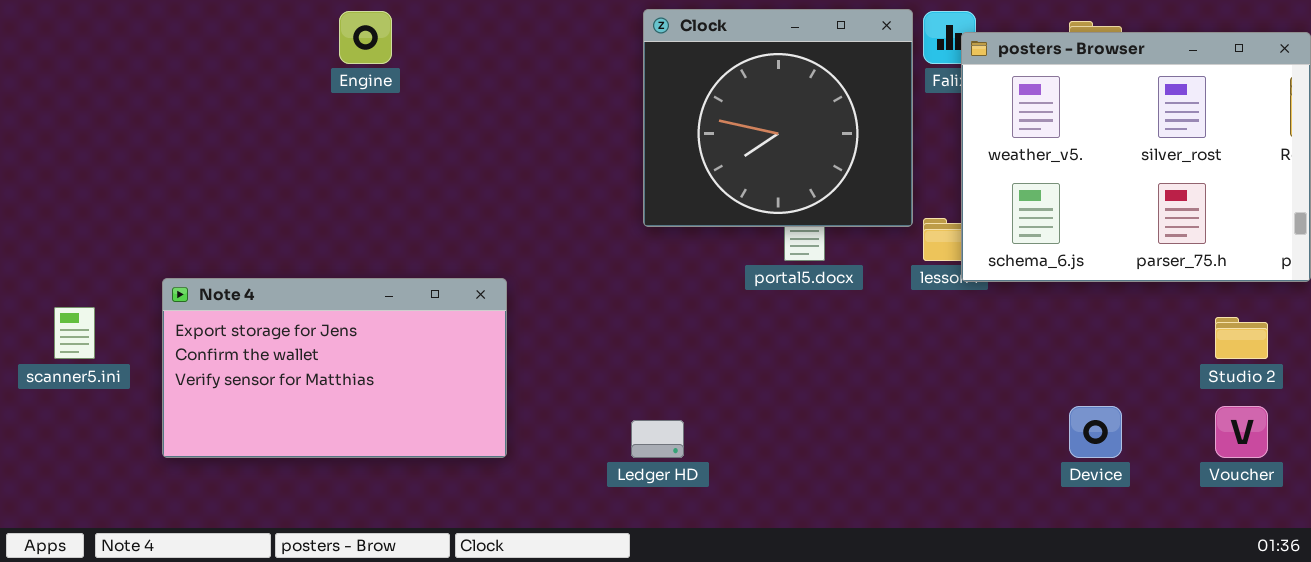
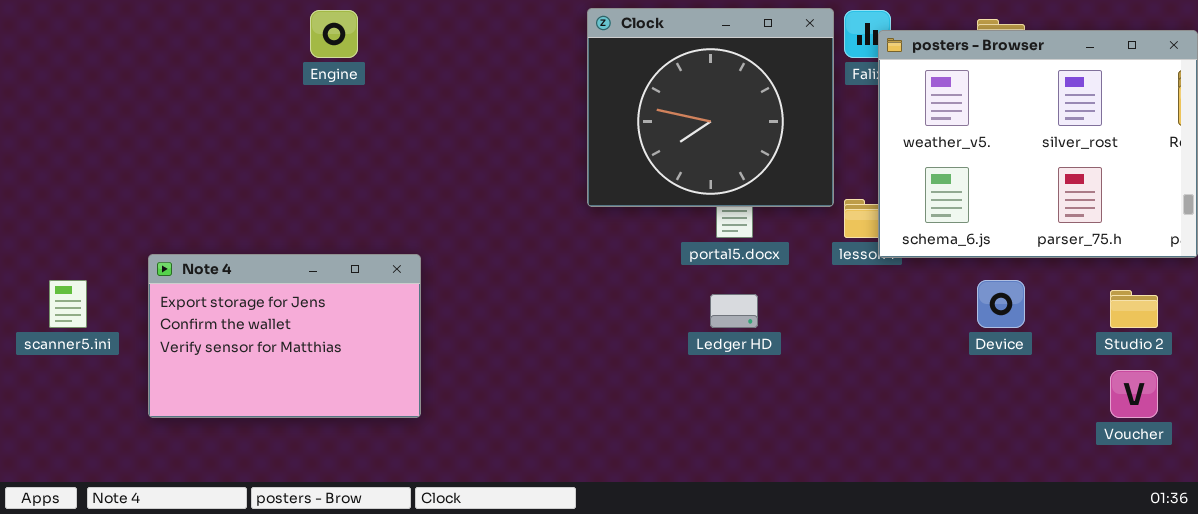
Note 4: [162,278,507,458] -> [148,254,421,418], resized
Device: [1069,406,1122,458] -> [977,280,1025,328], moved
Ledger HD: [631,420,684,458] -> [710,294,758,328], moved

